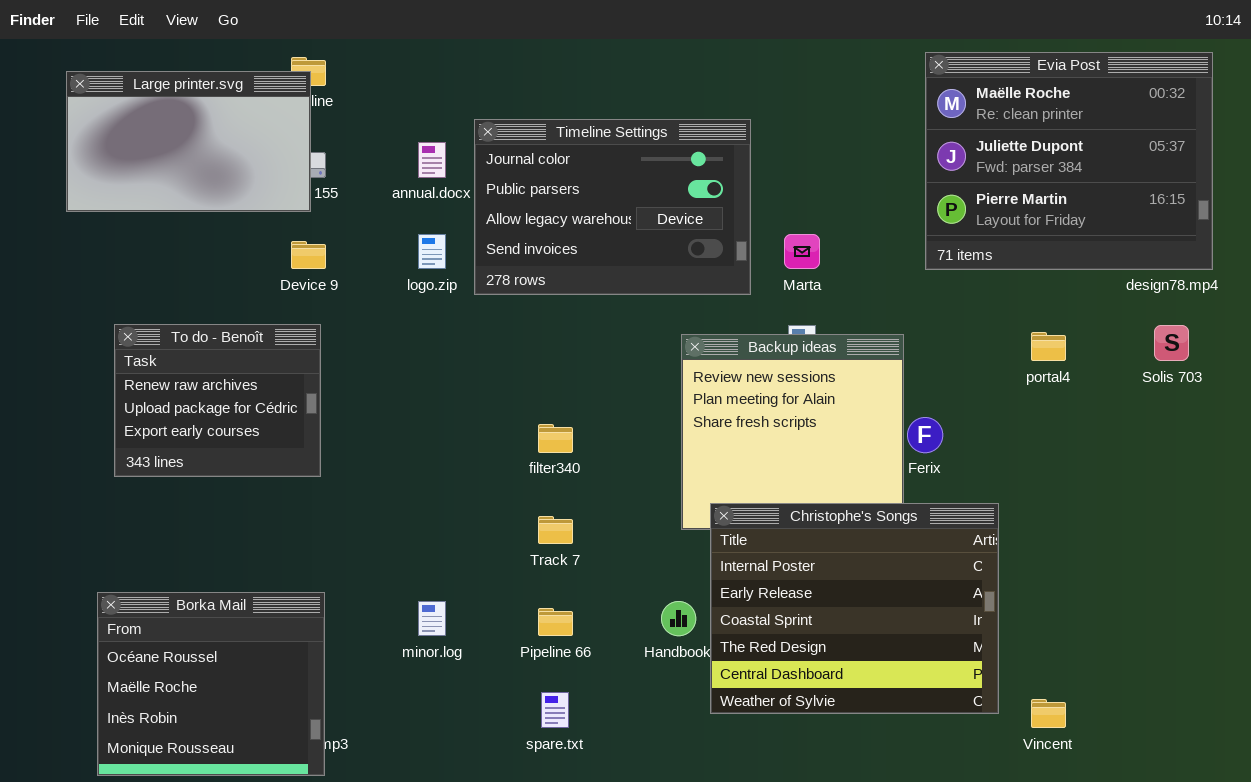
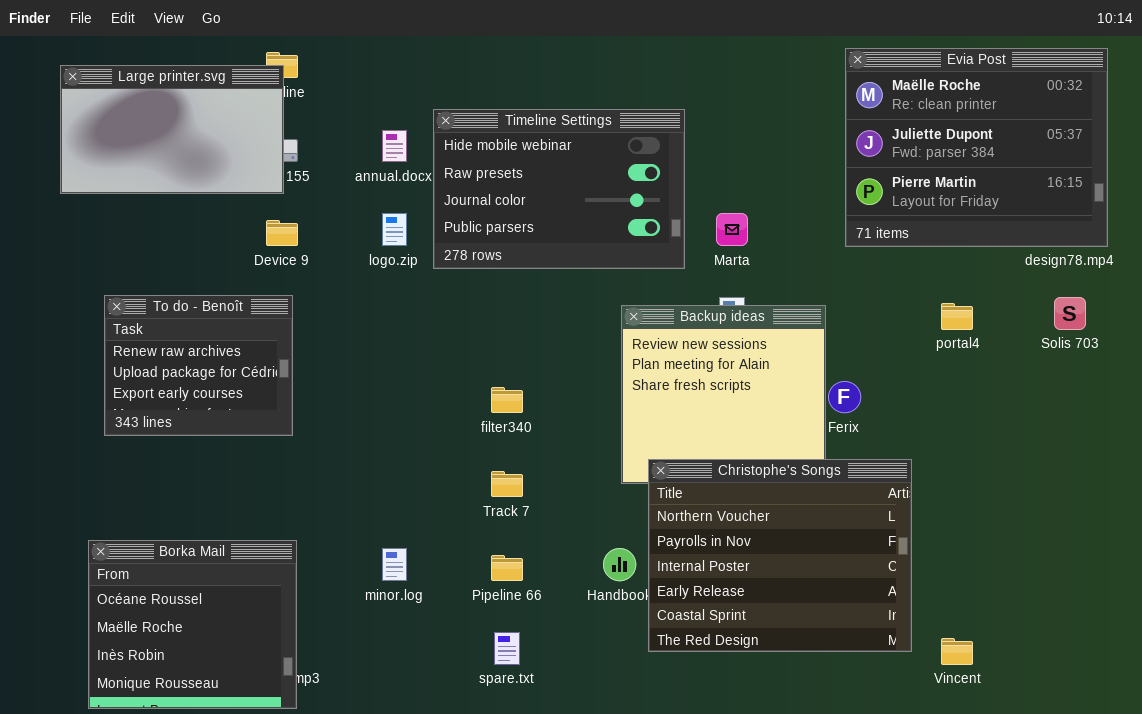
Timeline Settings: [474,119,751,295] -> [433,109,685,269], scrolled up 2 rows
Christophe's Songs: [710,503,999,714] -> [648,459,912,652], scrolled up 2 rows

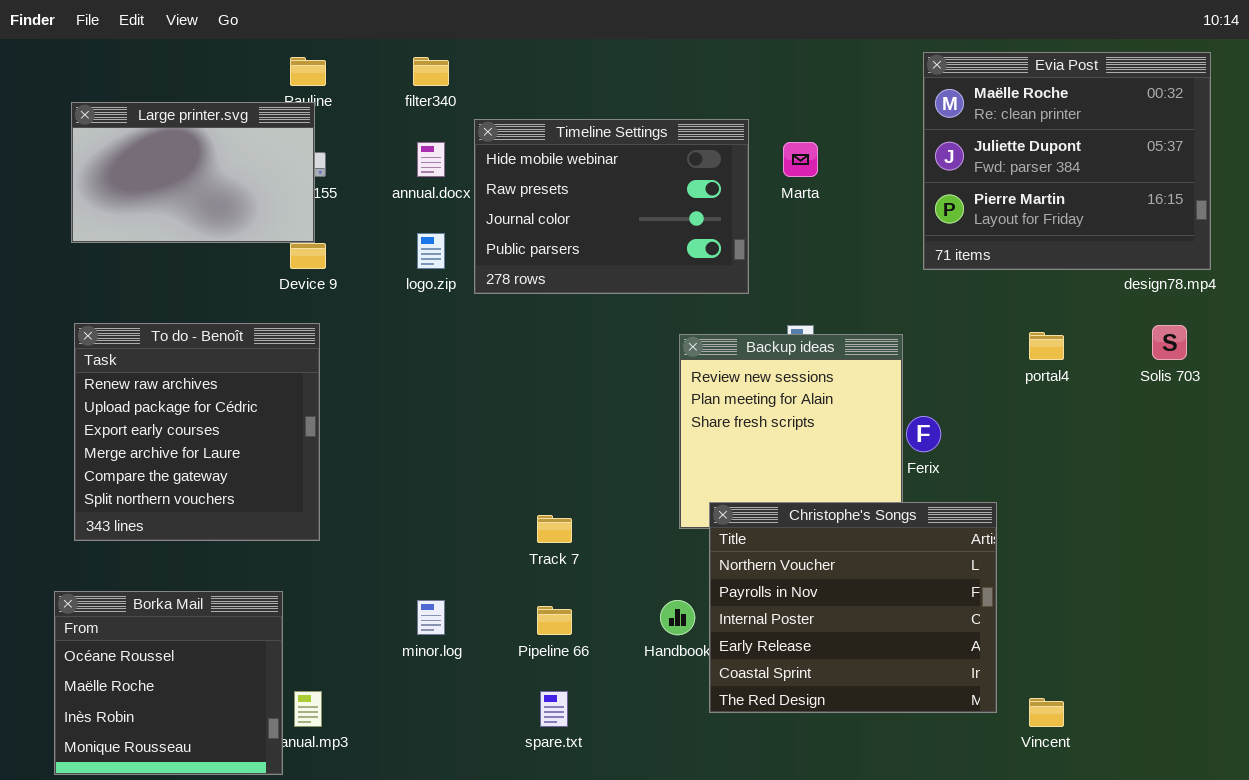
Large printer.svg: [60,65,284,194] -> [71,102,315,243], moved
Marta: [716,213,748,246] -> [783,142,818,177], moved
To do - Benoît: [104,295,293,436] -> [74,323,320,541], resized
filter340: [491,387,523,413] -> [413,57,449,86], moved
Borka Mail: [88,540,297,709] -> [54,591,283,775], moved

